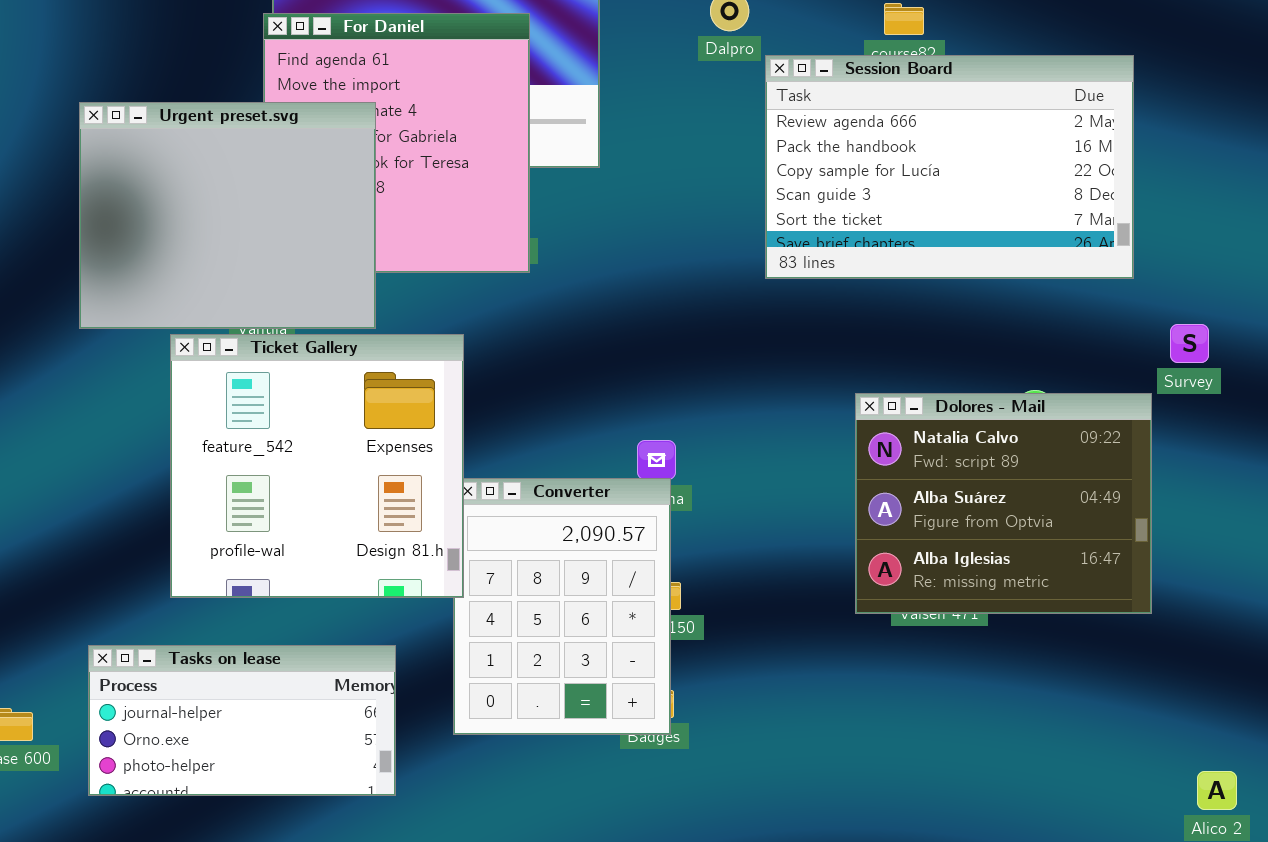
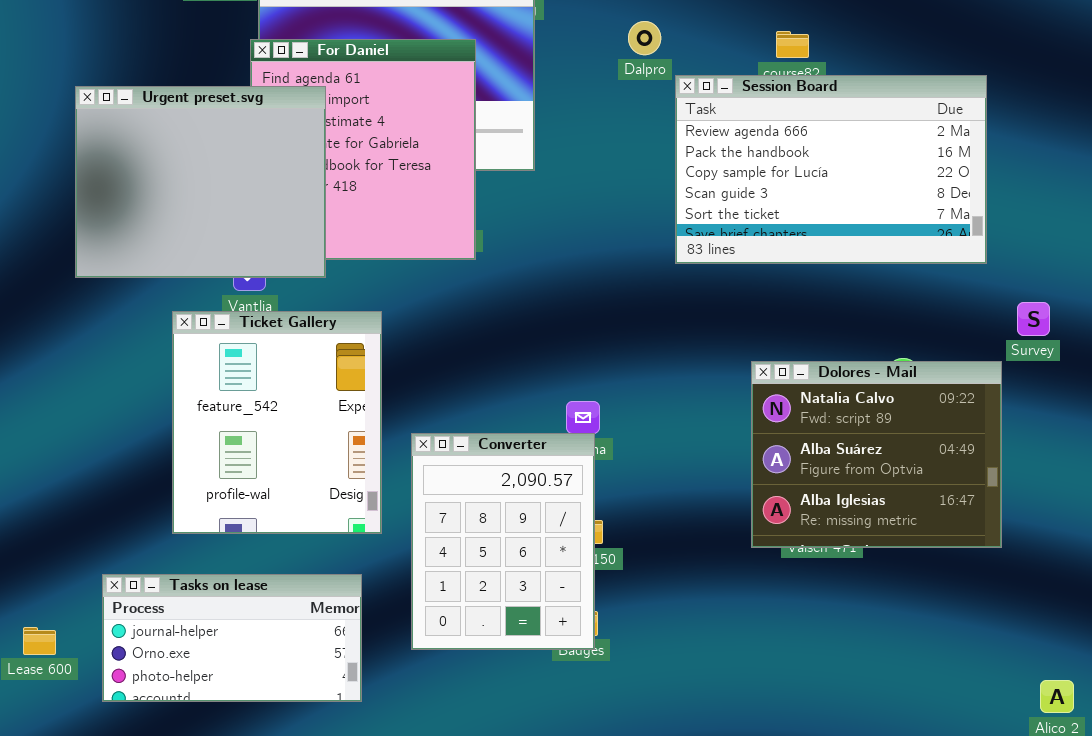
Urgent preset.svg: [79,102,376,329] -> [75,86,326,278], moved
Ticket Gallery: [170,334,464,598] -> [172,311,382,534], resized

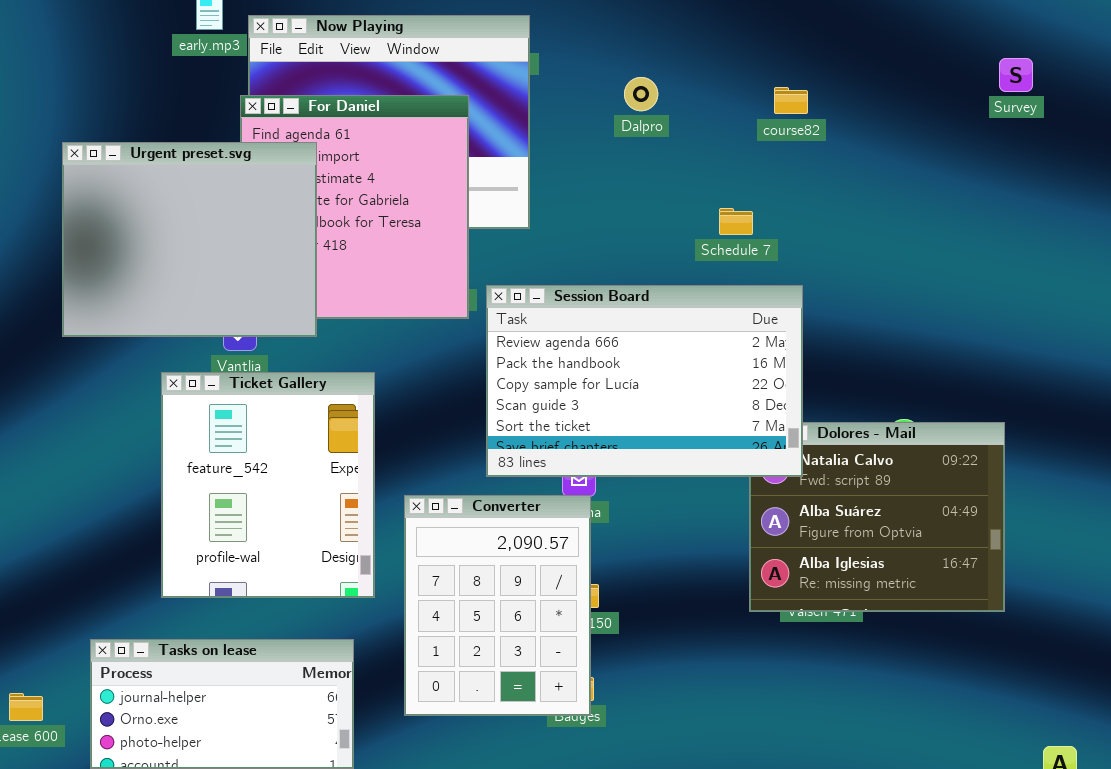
Session Board: [675,75,987,264] -> [486,285,803,477], moved
Survey: [1017,302,1050,336] -> [999,58,1033,92], moved

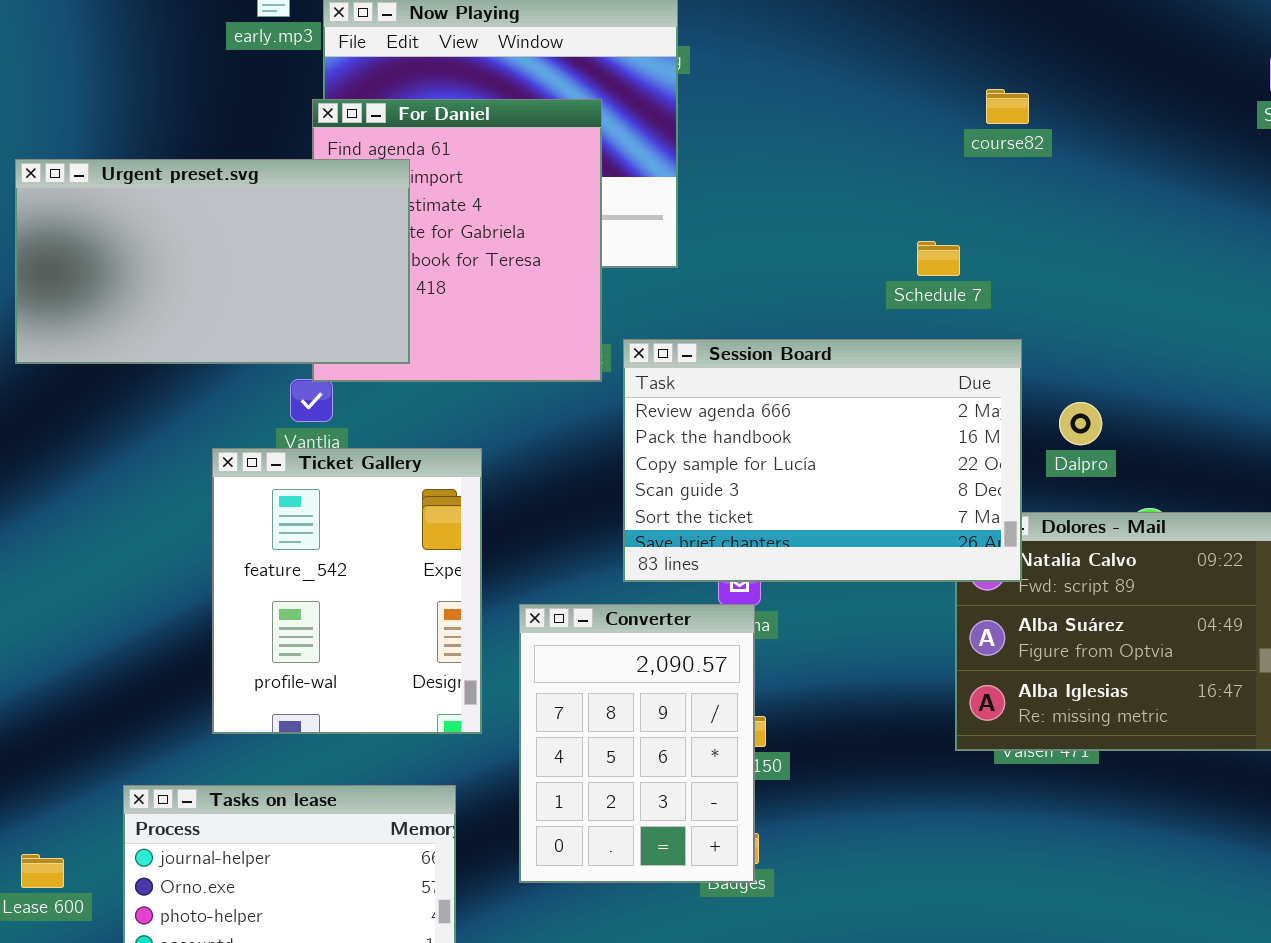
Dalpro: [624,77,658,111] -> [1059,402,1102,445], moved
Urgent preset.svg: [62,142,317,337] -> [15,159,410,364], resized

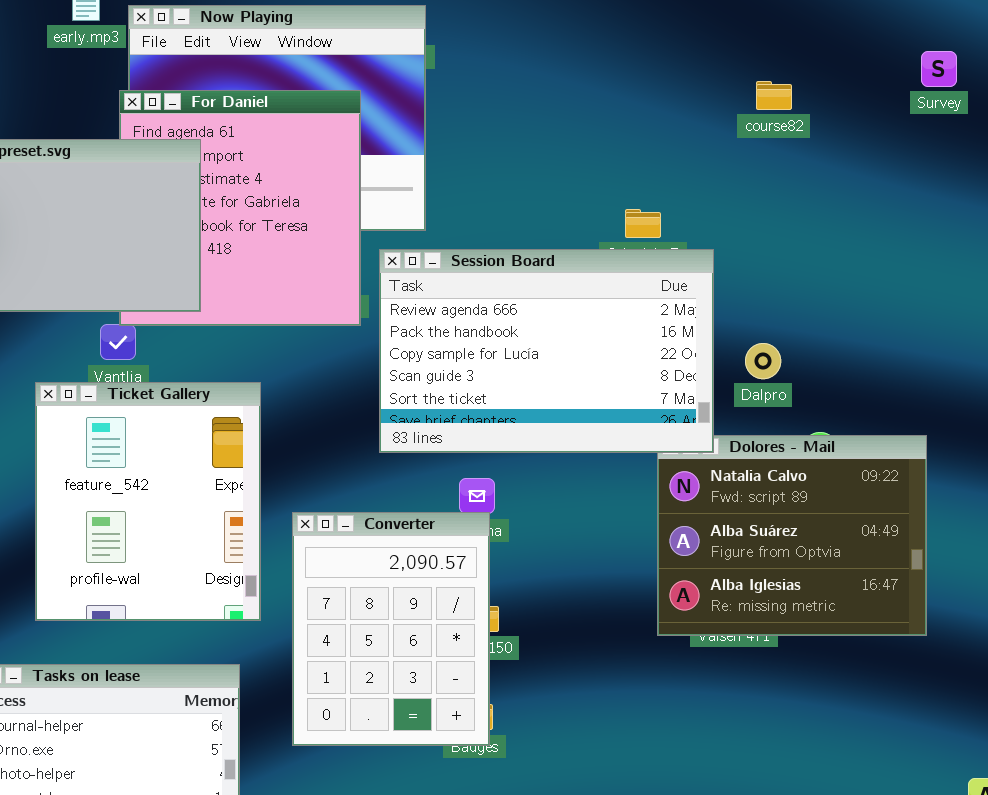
course82: [986,89,1029,124] -> [756,81,792,110], moved
Session Board: [623,339,1022,582] -> [379,249,714,453], moved

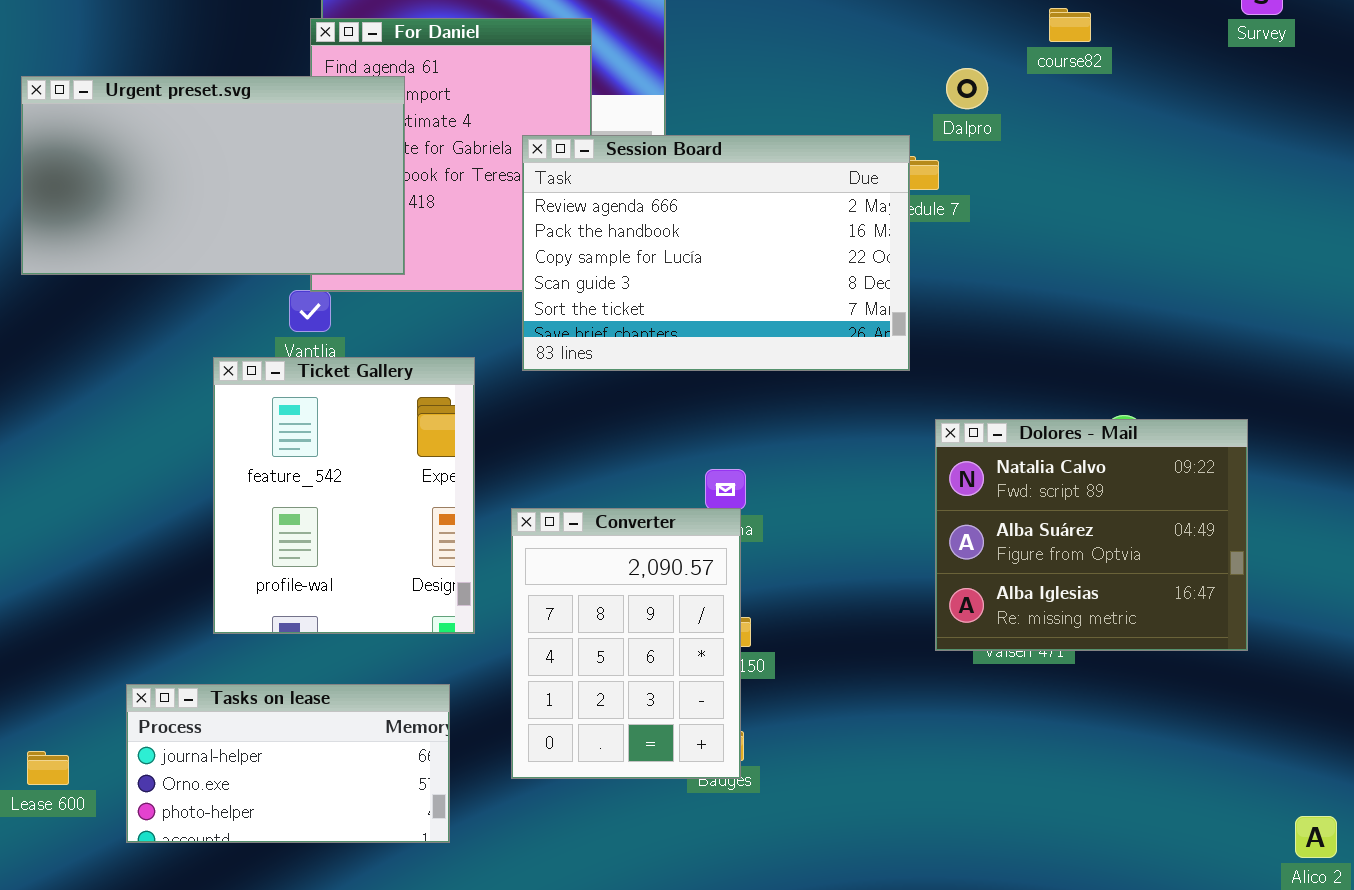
Session Board: [379,249,714,453] -> [522,135,910,371], moved
Dalpro: [745,343,781,379] -> [946,68,988,109], moved

